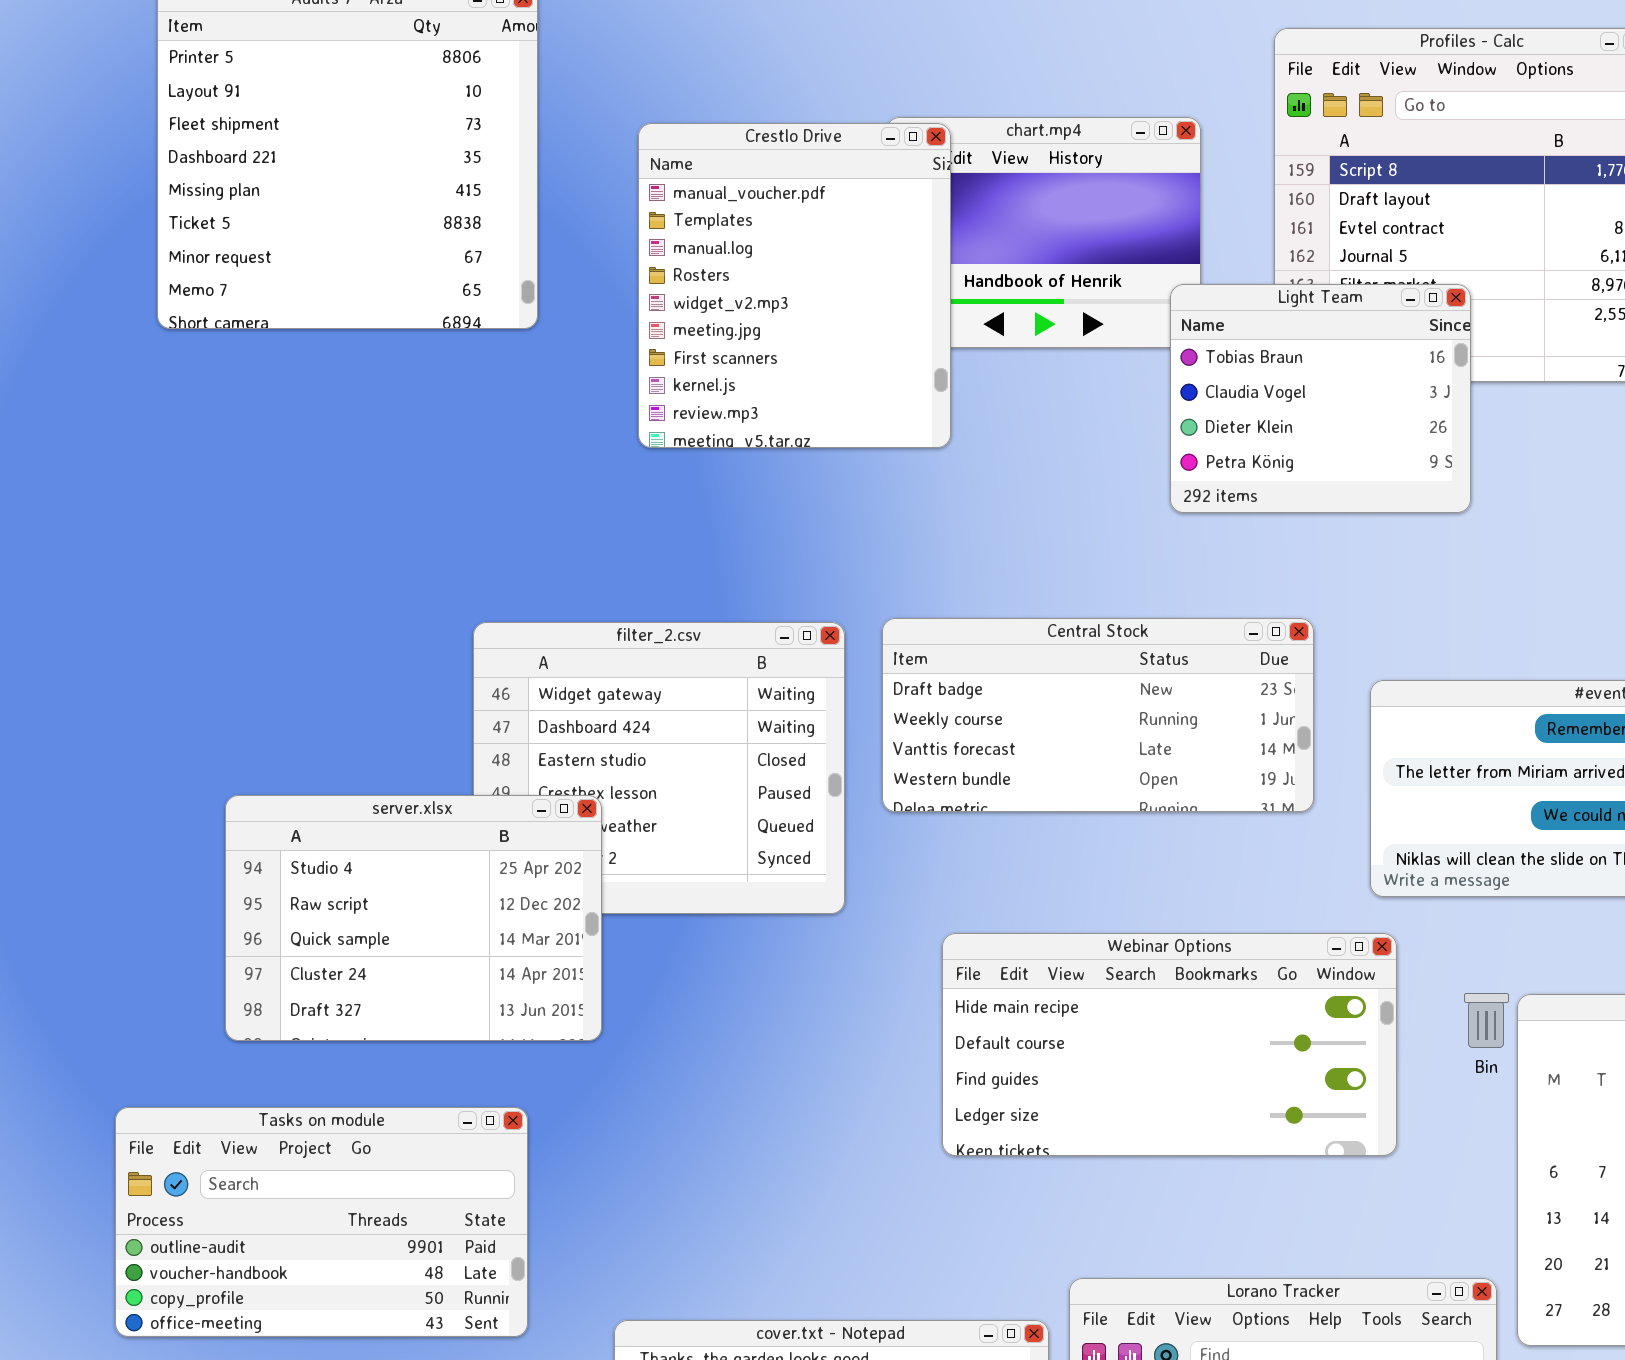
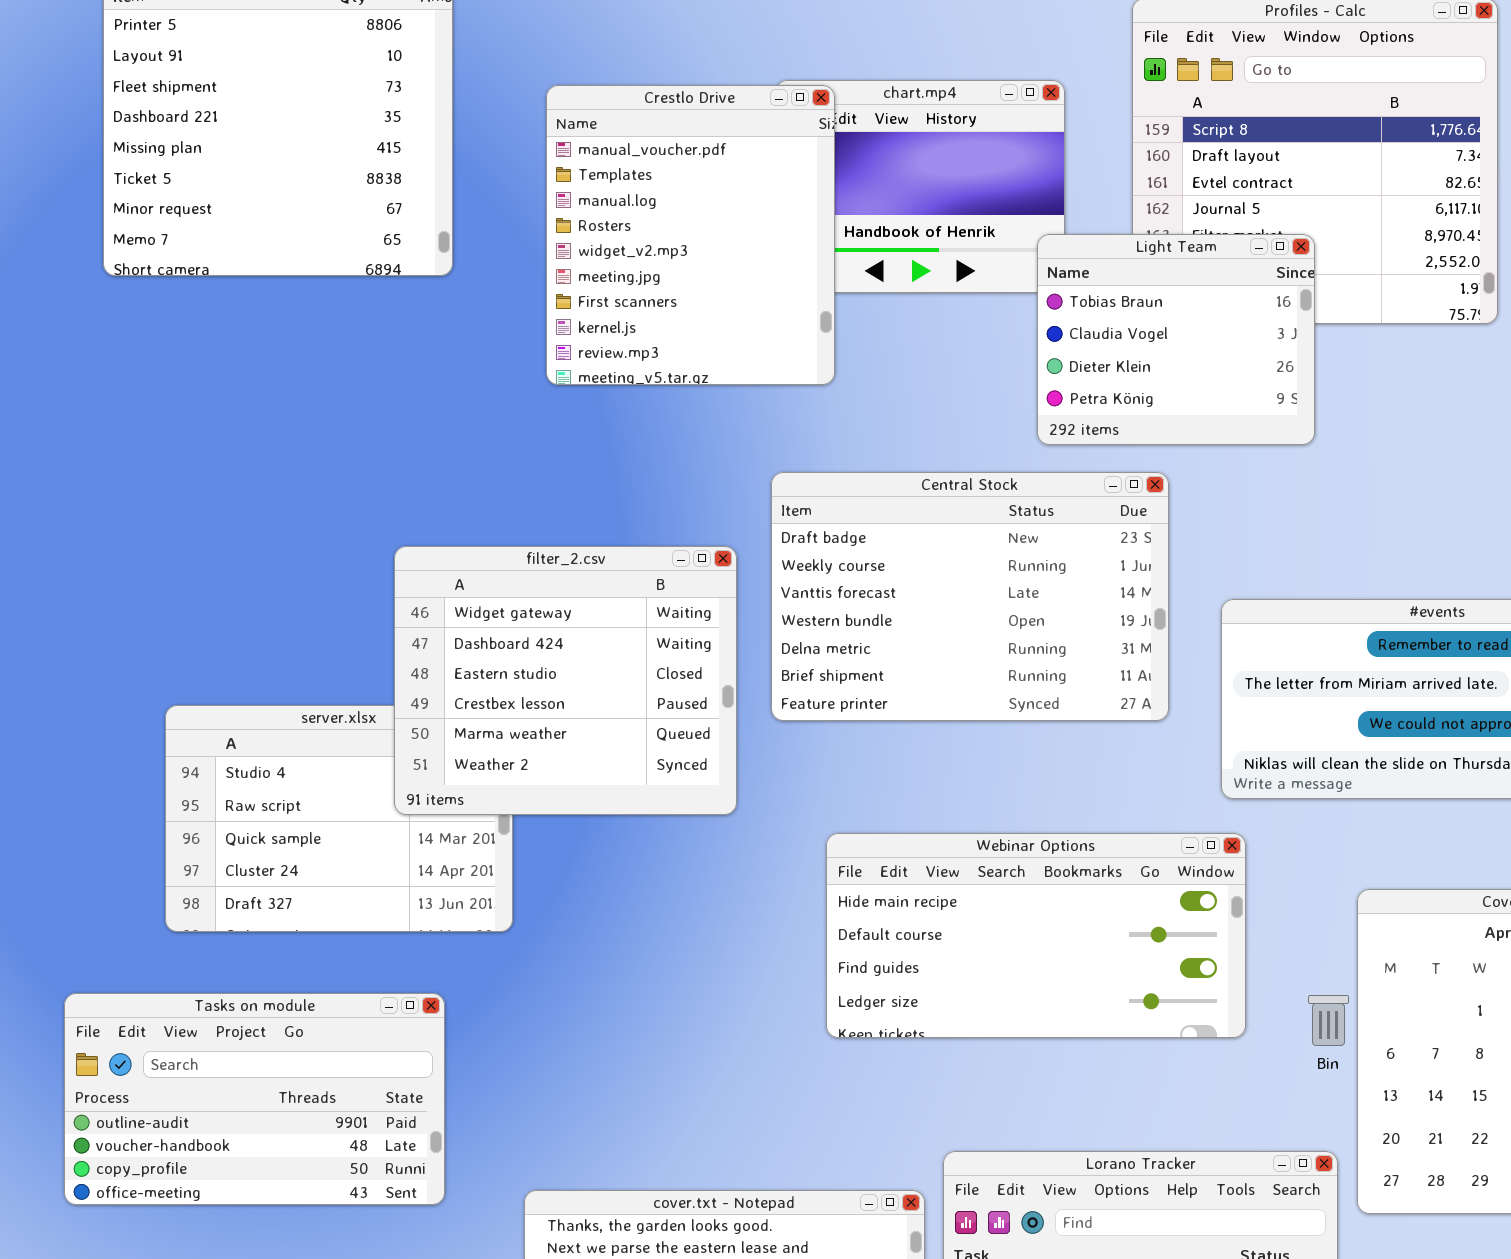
Central Stock: [882,618,1314,812] -> [771,472,1169,721], resized
filter_2.csv: [473,622,845,914] -> [394,546,737,815], raised
Bin: [1464,993,1509,1048] -> [1308,995,1349,1046], moved

